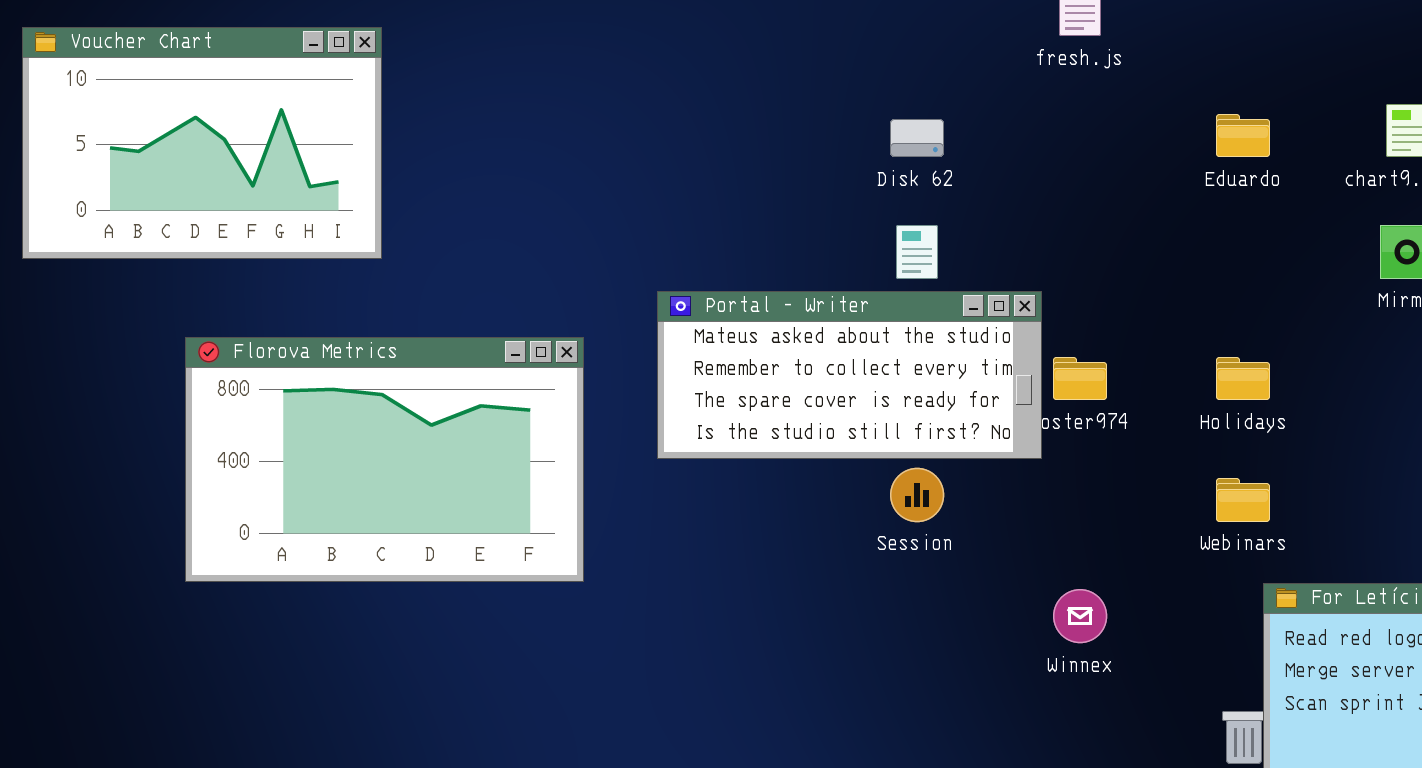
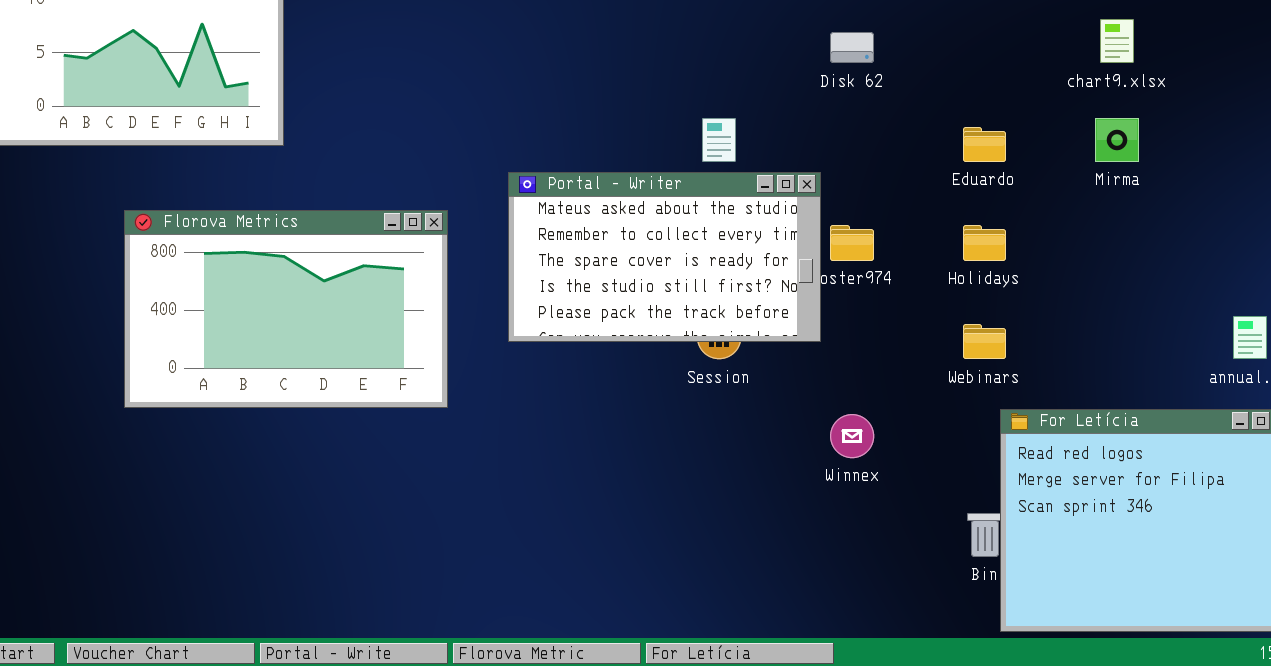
Eduardo: [1216,114,1270,157] -> [963,127,1006,162], moved
Disk 62: [890,119,944,157] -> [830,32,874,63], moved
Portal - Writer: [657,291,1042,459] -> [508,172,821,342], resized

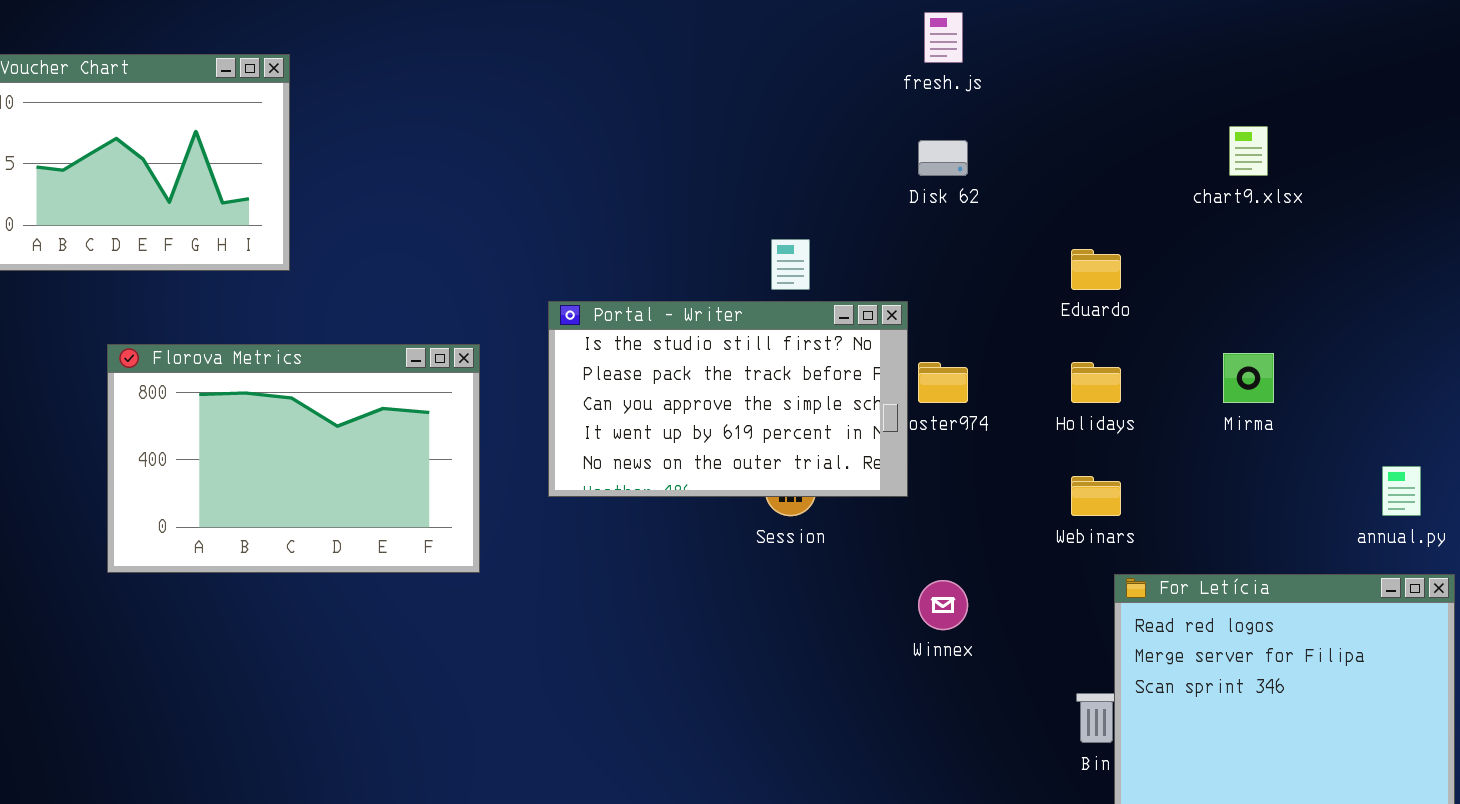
Mirma: [1095,118,1139,162] -> [1223,353,1274,403], moved
Portal - Writer: [508,172,821,342] -> [548,301,908,497], scrolled down 3 rows

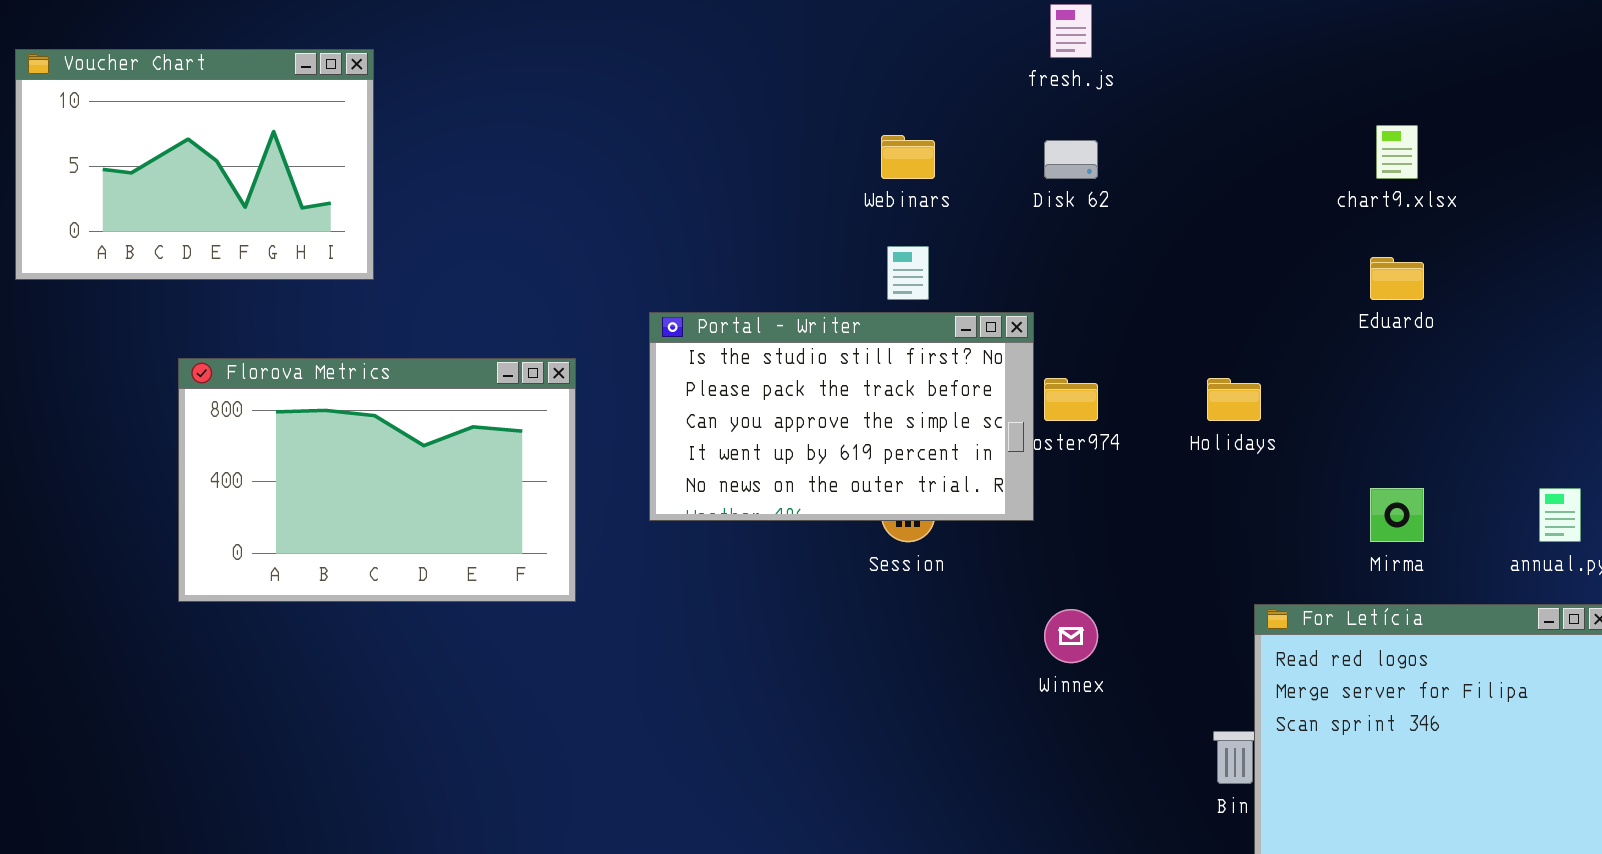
Eduardo: [1071,249,1121,290] -> [1370,257,1424,300], moved
Mirma: [1223,353,1274,403] -> [1370,488,1424,542], moved
Webinars: [1071,476,1121,516] -> [881,135,935,179], moved

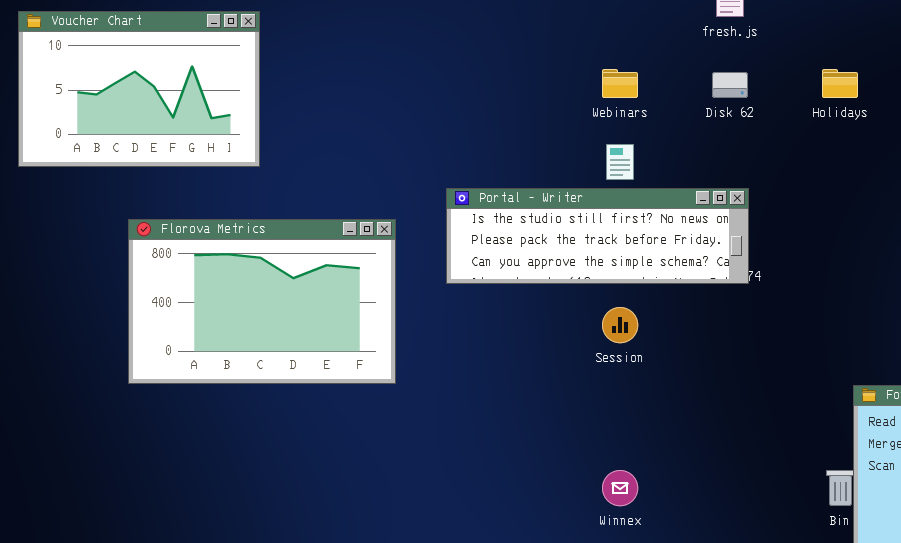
Portal - Writer: [649,312,1034,521] -> [446,188,749,284], resized
Holidays: [1207,378,1261,421] -> [822,69,858,98], moved
Winnex: [1044,609,1098,663] -> [602,470,638,506], moved

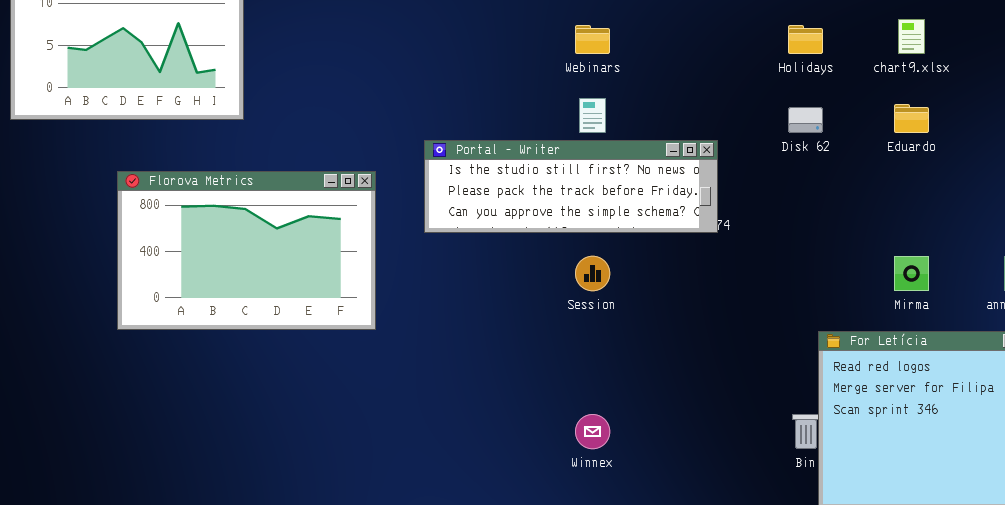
Disk 62: [712,72,748,98] -> [788,107,823,133], moved

